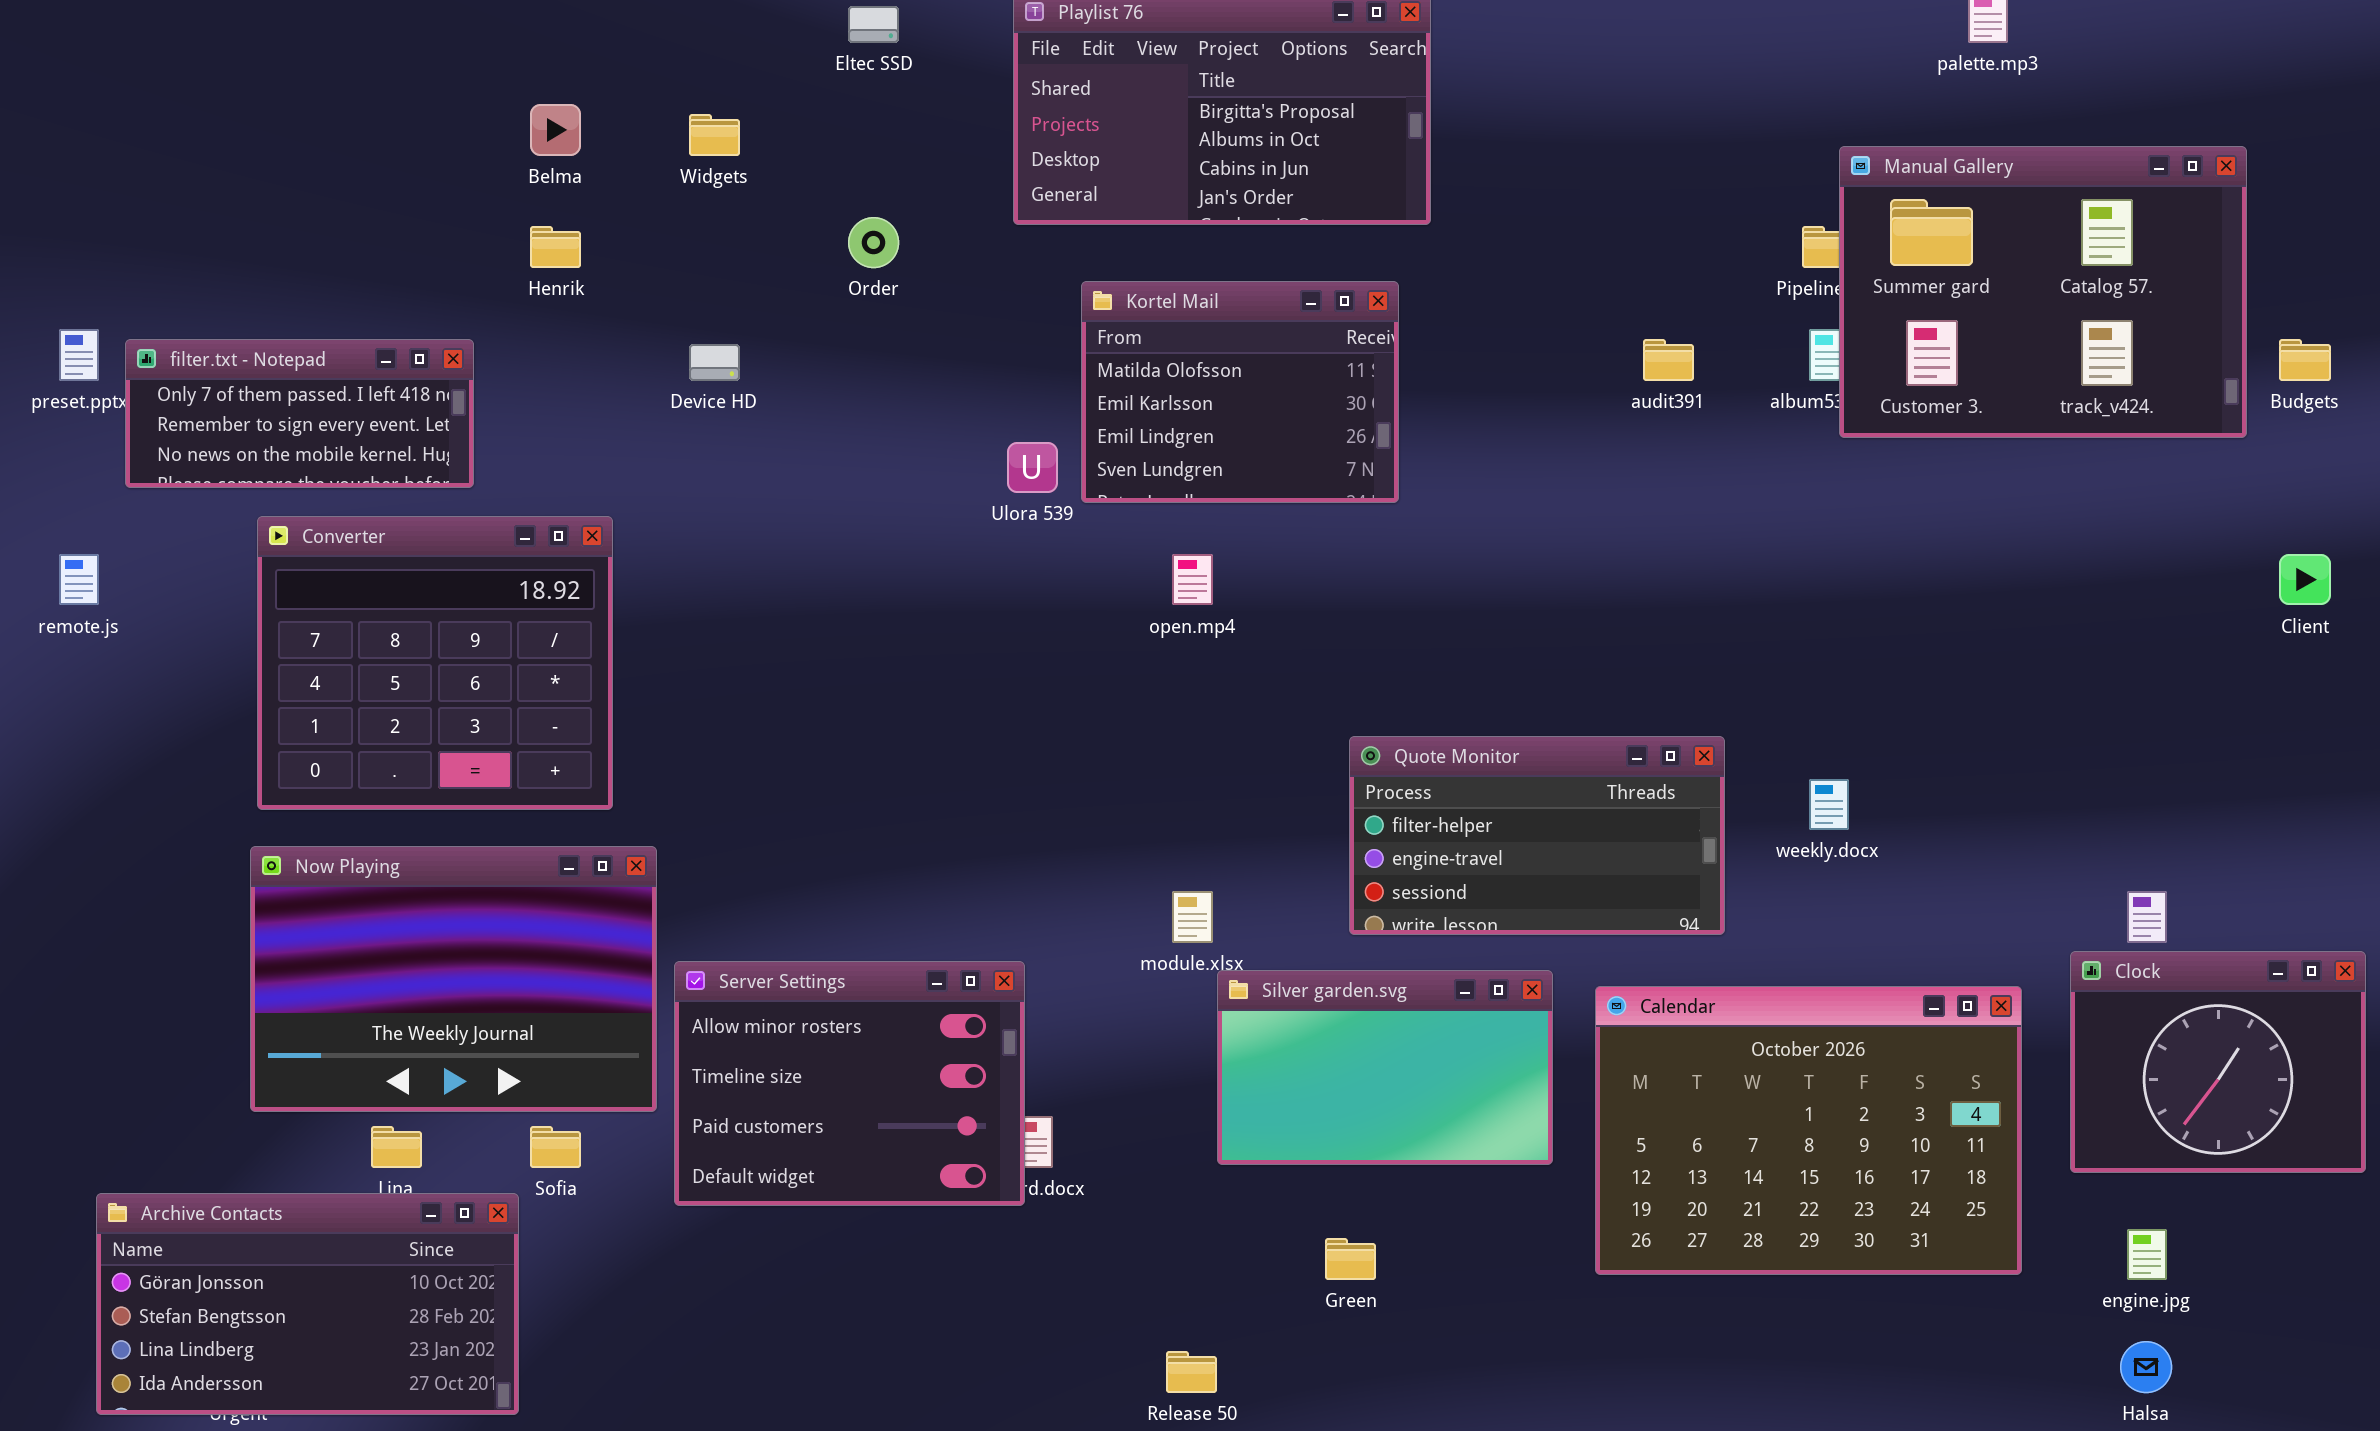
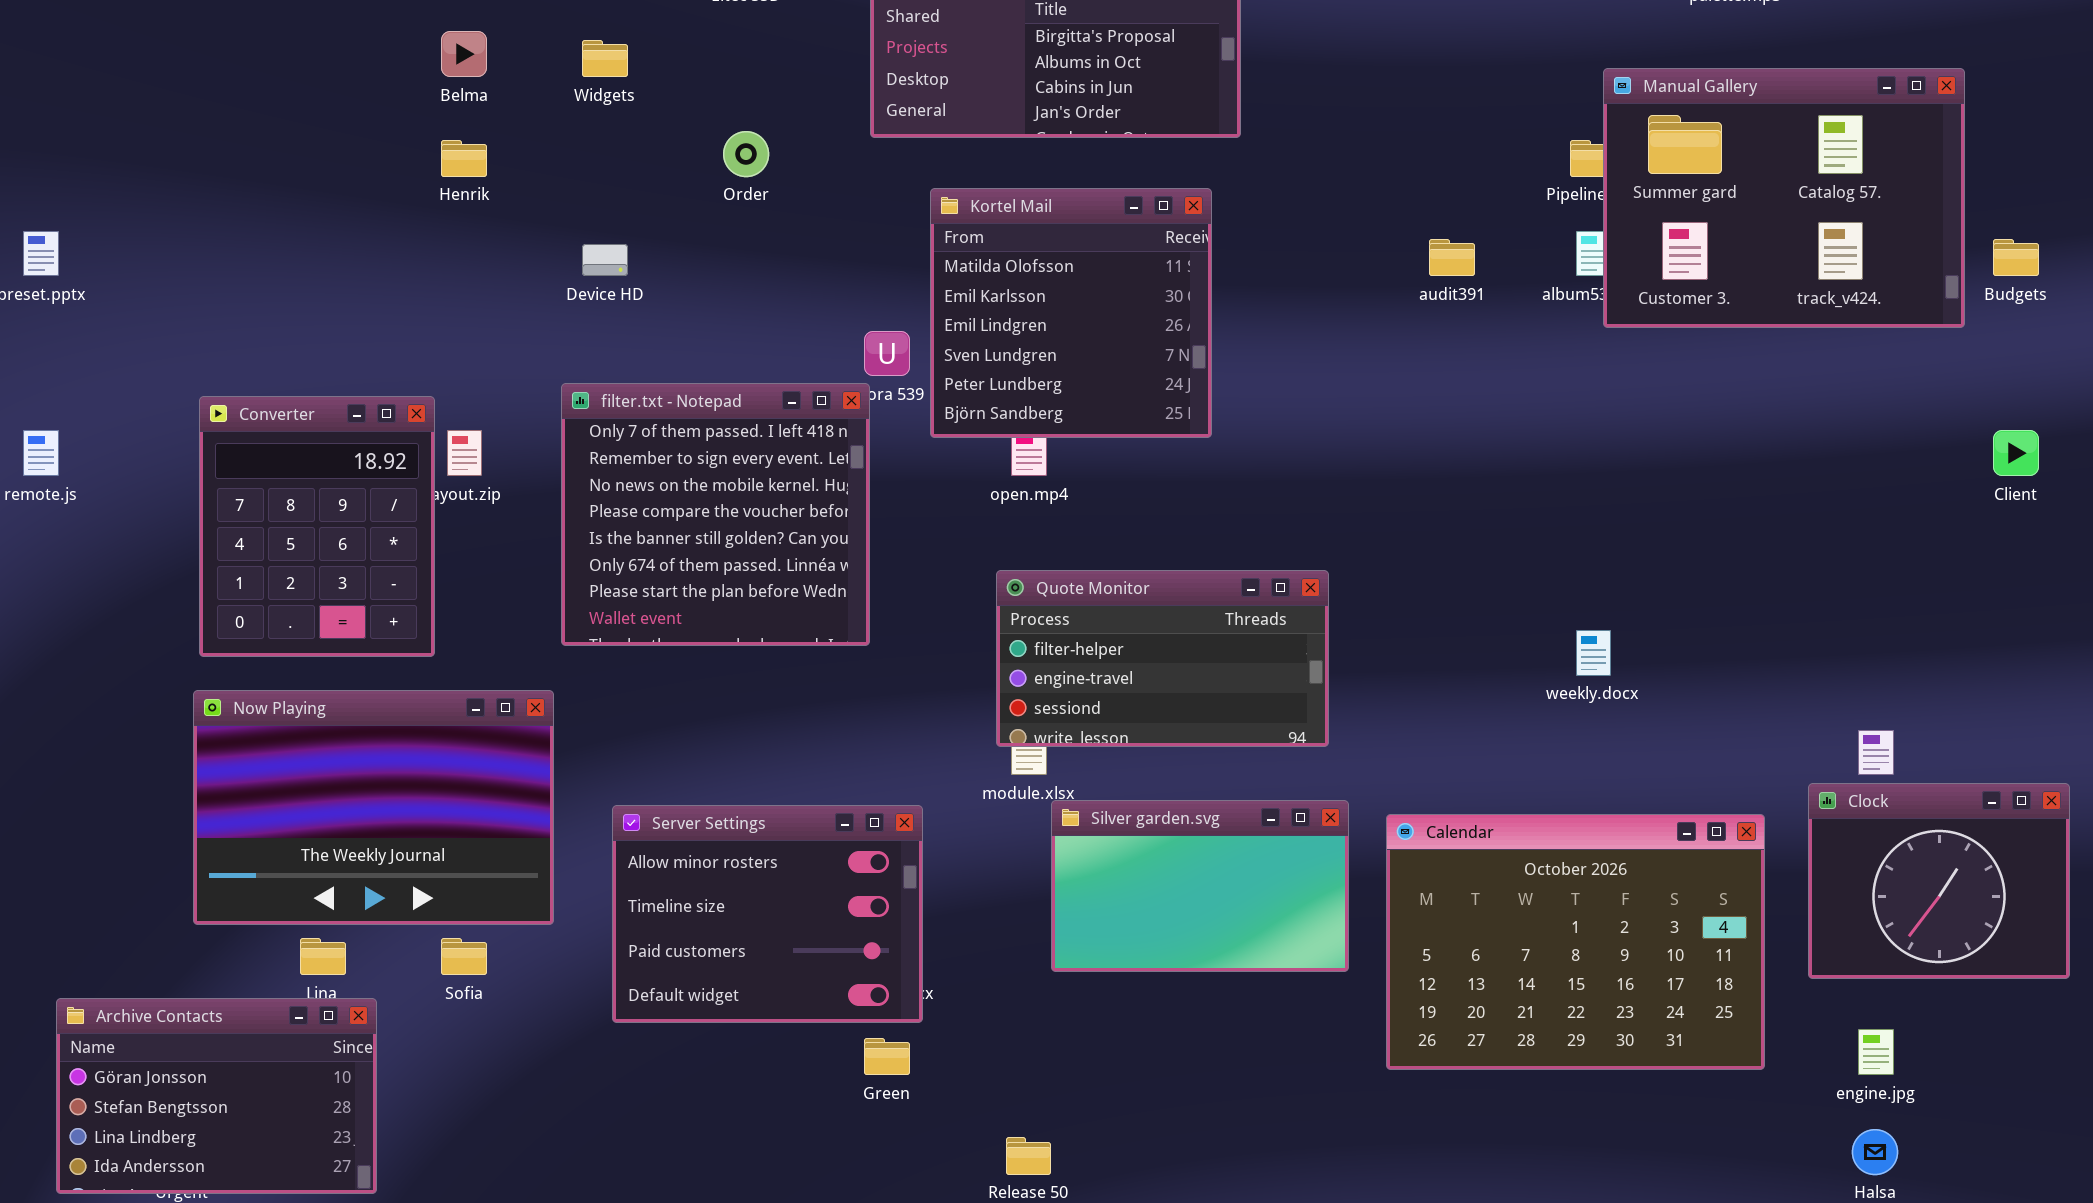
Kortel Mail: [1081,281,1399,503] -> [930,188,1212,438], resized
filter.txt - Notepad: [125,339,474,488] -> [561,383,870,646], moved, resized
Converter: [257,516,613,810] -> [199,396,435,657], resized
Quote Monitor: [1349,736,1725,935] -> [996,570,1329,747], moved
Server Settings: [674,961,1025,1206] -> [612,805,923,1023], moved
Archive Contacts: [96,1193,519,1415] -> [56,998,377,1194], resized
Green: [1325,1238,1376,1280] -> [864,1038,910,1075], moved

